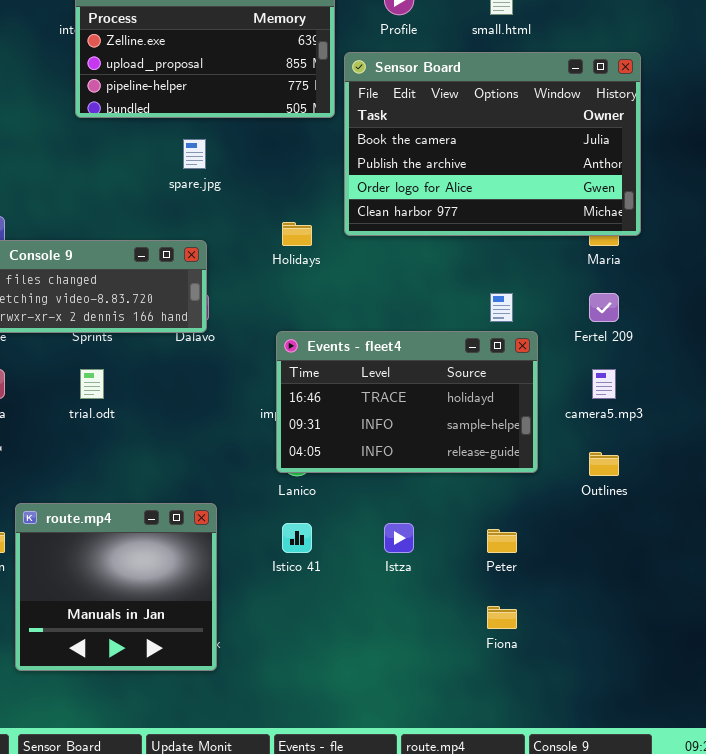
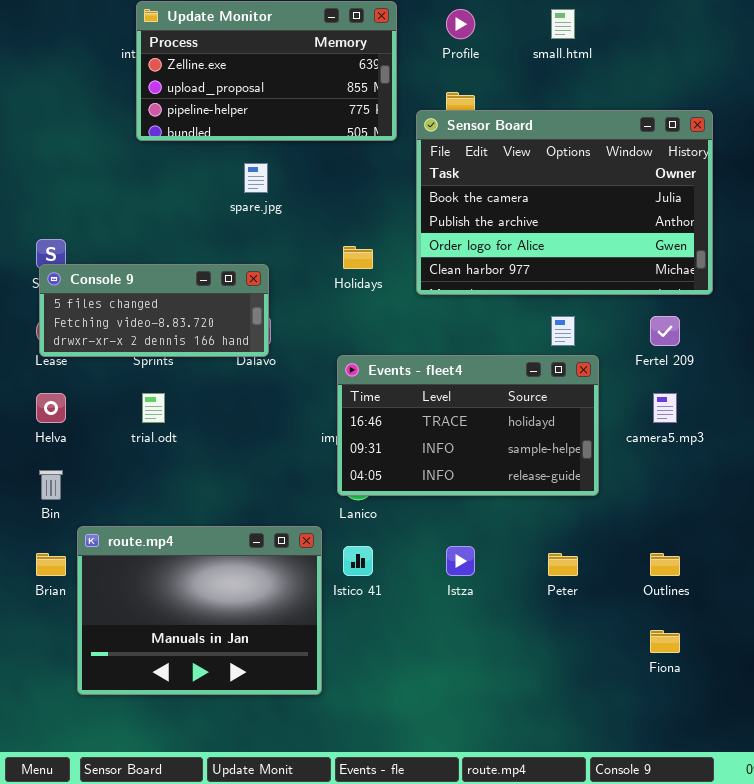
Sensor Board: [344,52,641,236] -> [416,110,713,295], moved
Outlines: [589,452,619,476] -> [650,553,680,576], moved
route.mp4: [15,503,217,671] -> [77,526,322,695], resized
Fiona: [487,606,517,629] -> [650,630,680,653], moved

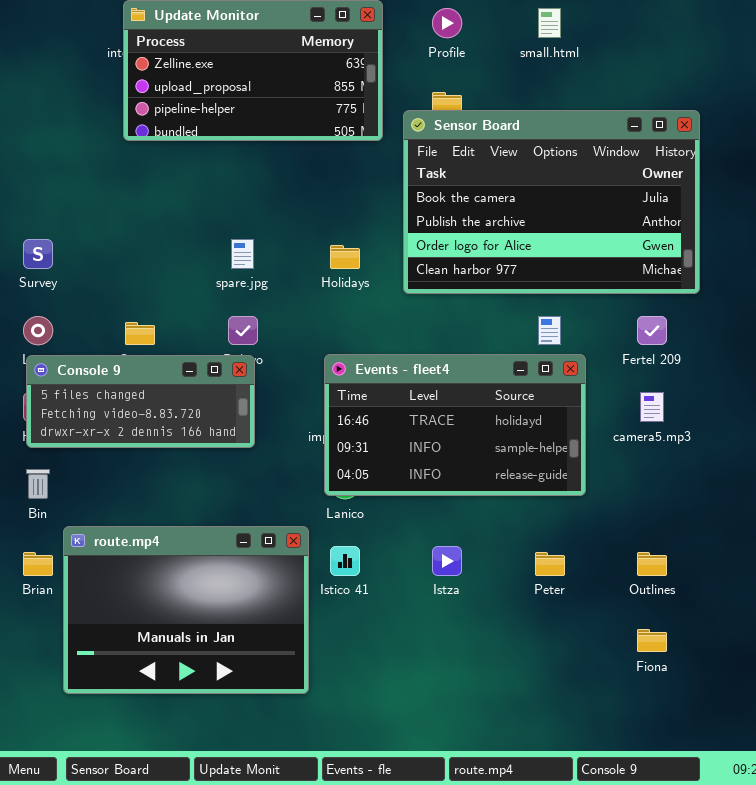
spare.jpg: [244,163,268,193] -> [231,239,254,269], moved
Console 9: [39,264,269,357] -> [26,355,255,448], moved

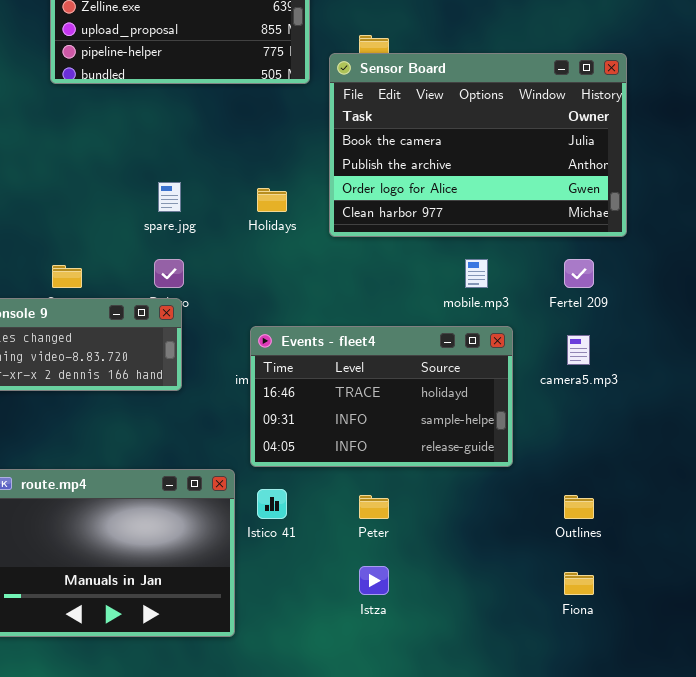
Events - fleet4: [324,354,586,496] -> [250,326,513,467], moved
Istza: [432,546,462,576] -> [359,566,389,595], moved
Peter: [535,552,565,576] -> [359,495,389,519], moved

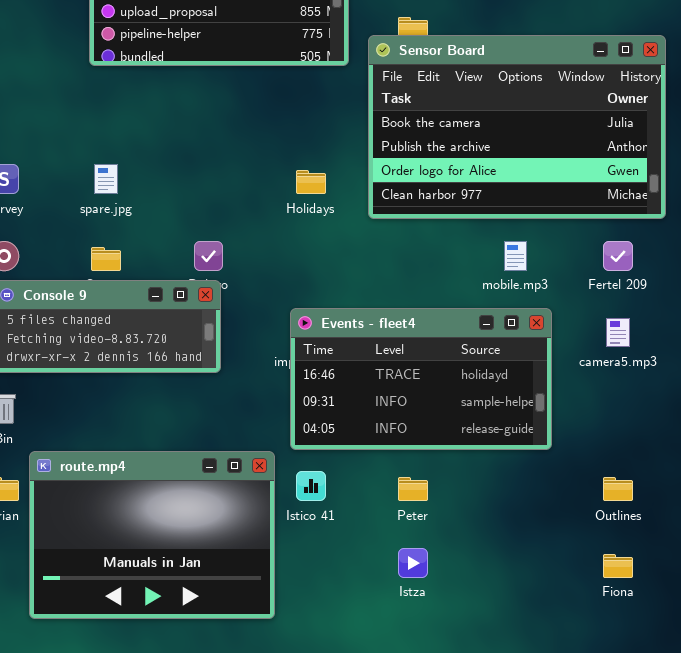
spare.jpg: [158,182,181,212] -> [94,164,118,194], moved

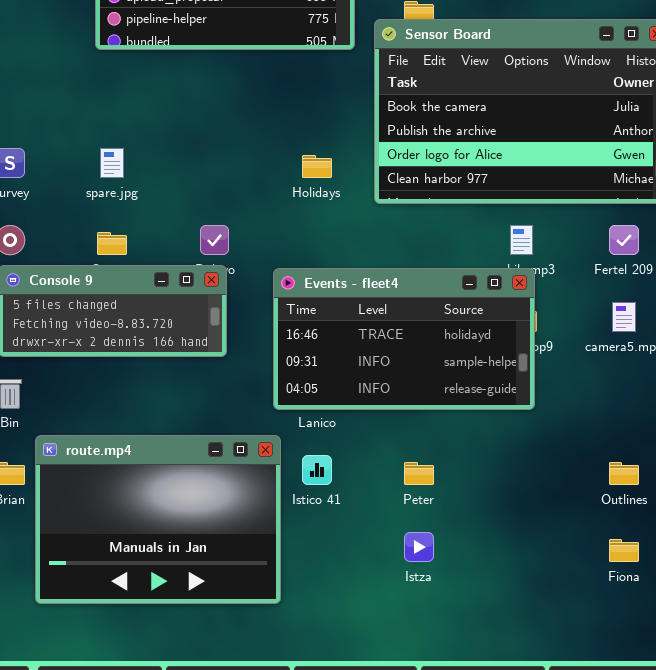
Events - fleet4: [290,308,552,450] -> [273,268,535,410], moved

